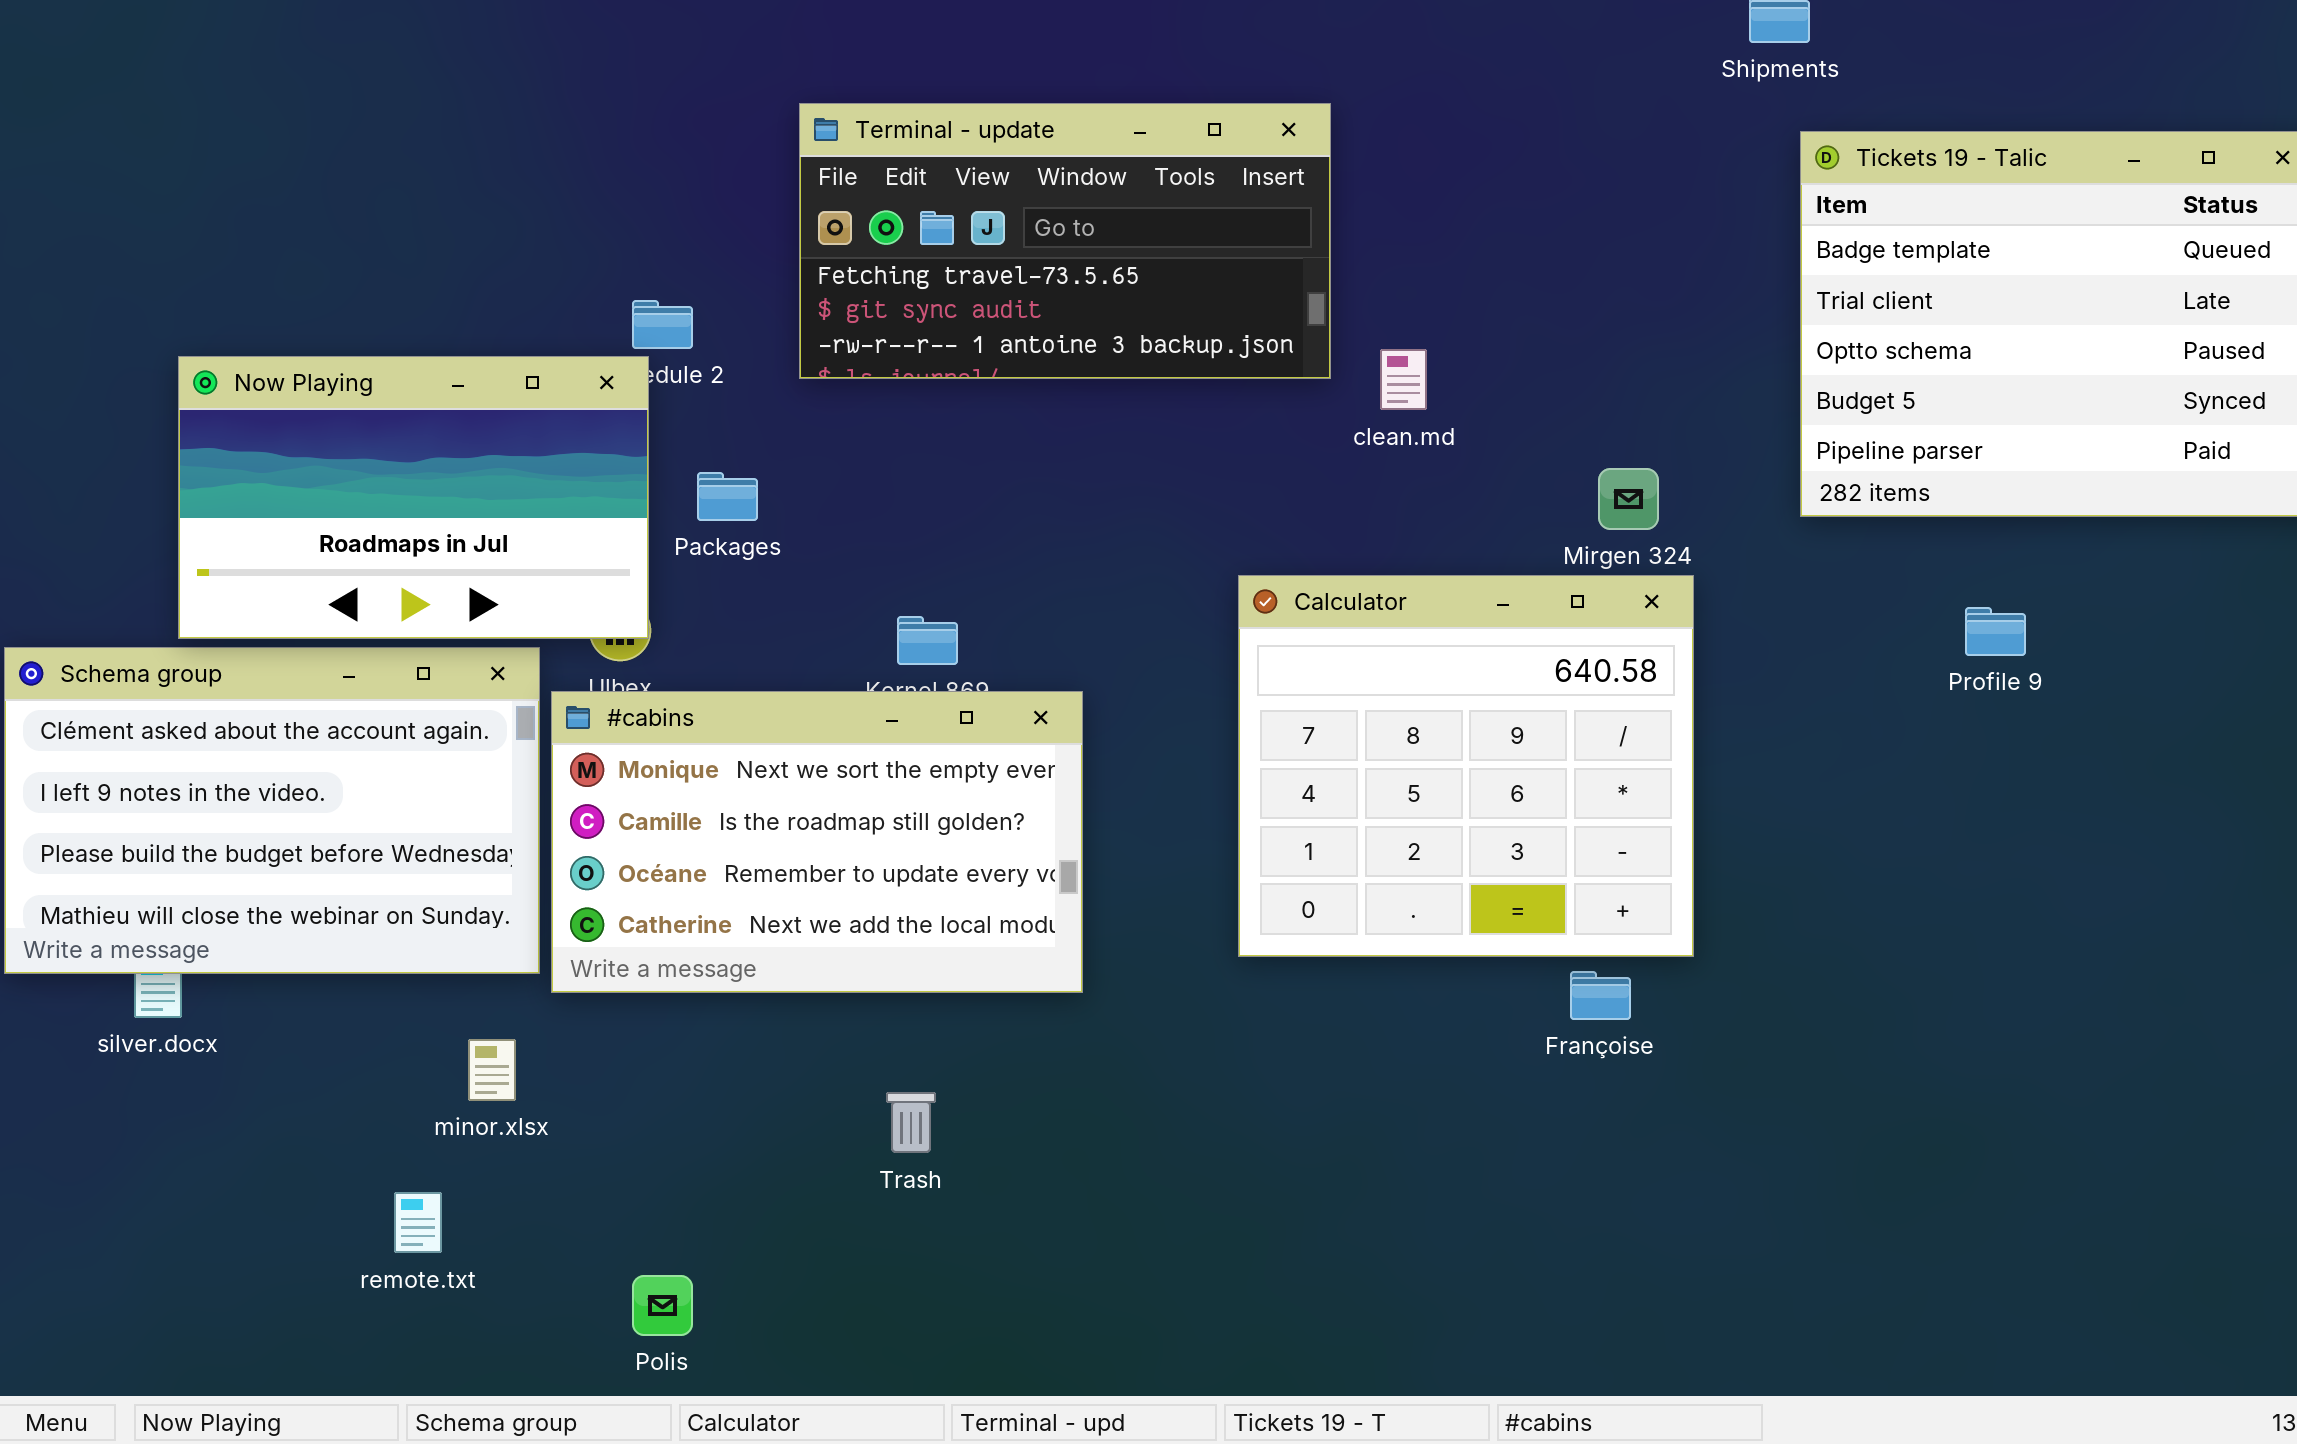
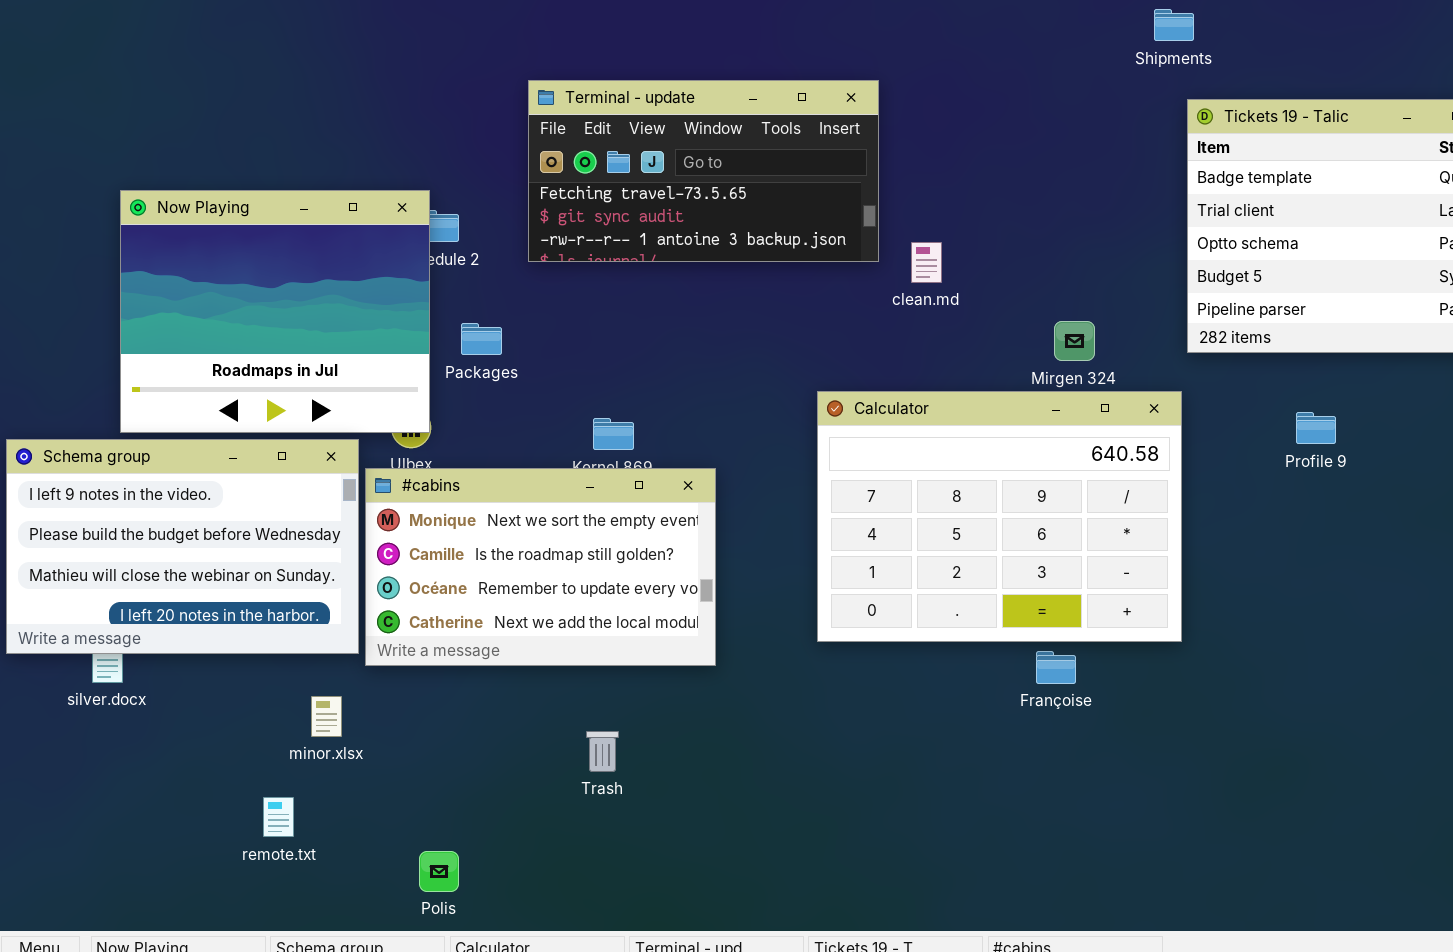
Now Playing: [178,356,649,639] -> [120,190,430,433], resized
Calculator: [1238,575,1694,957] -> [817,391,1182,642], resized
Schema group: [4,647,540,974] -> [6,439,359,654], scrolled down 1 row

